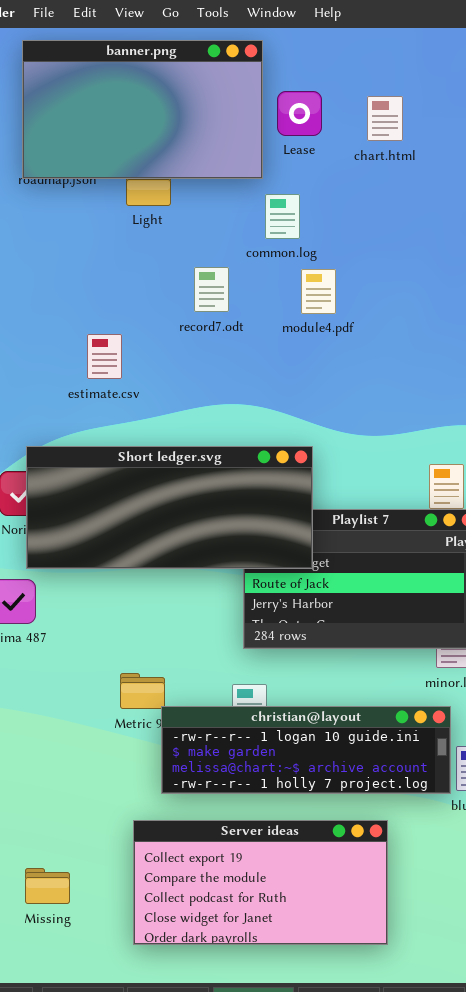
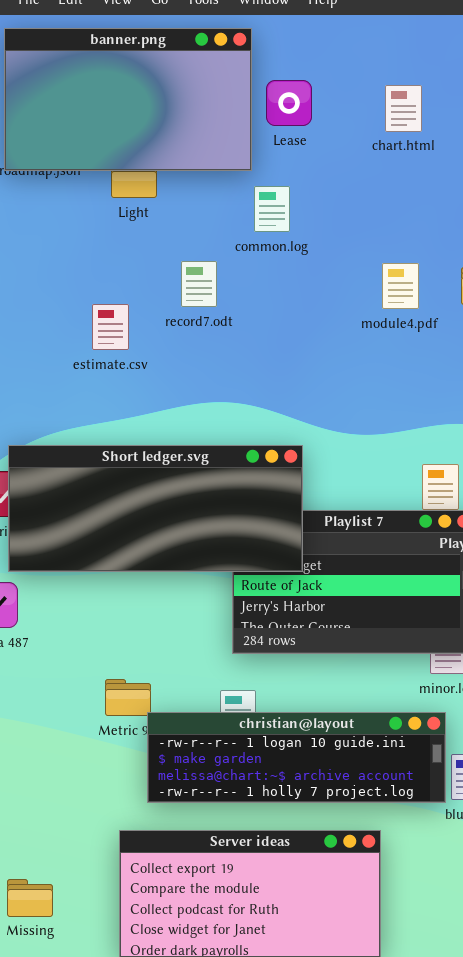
chart.html: [367,96,403,141] -> [385,85,422,132], moved
module4.pdf: [301,269,336,314] -> [382,263,419,309], moved
estimate.csv: [87,334,122,379] -> [92,304,129,350], moved

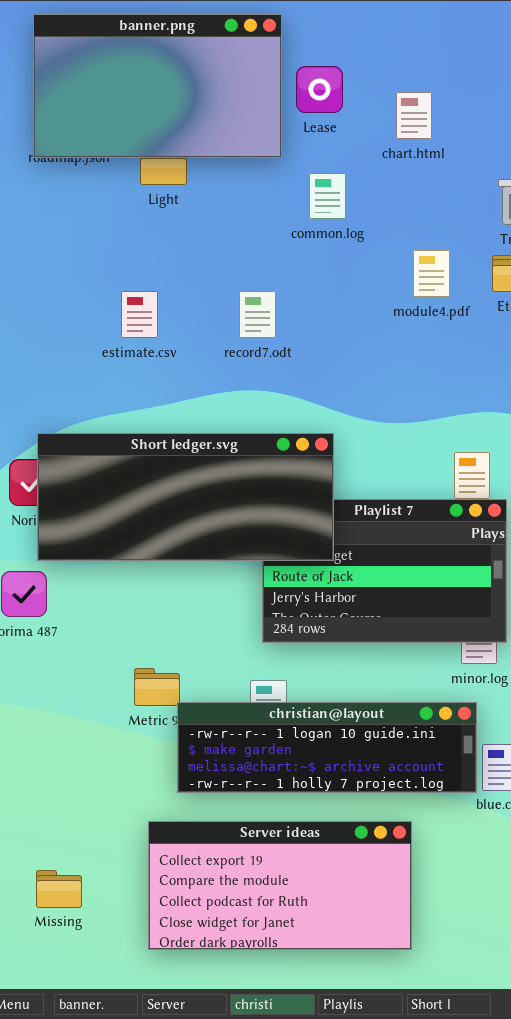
chart.html: [385,85,422,132] -> [396,92,432,139], moved
common.log: [254,186,290,232] -> [309,173,346,219], moved
record7.odt: [181,261,217,307] -> [239,291,276,338], moved

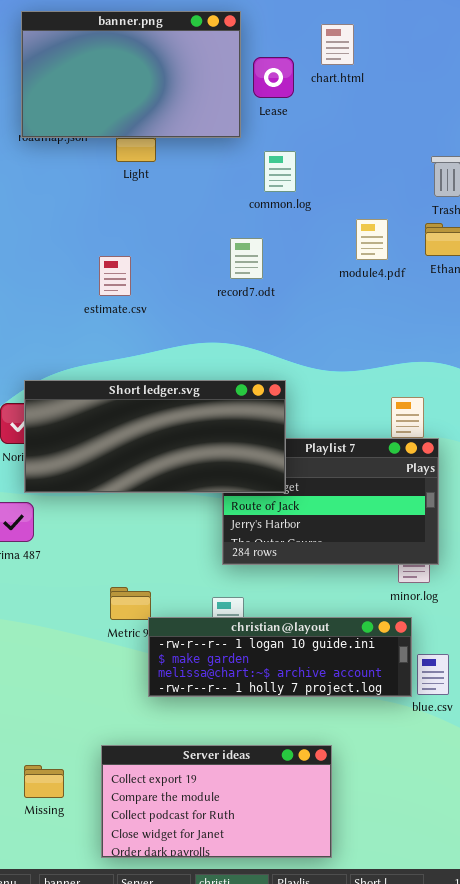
chart.html: [396,92,432,139] -> [321,24,354,65], moved
record7.odt: [239,291,276,338] -> [230,238,263,279], moved
Server ideas: [148,821,412,950] -> [101,745,332,858], moved

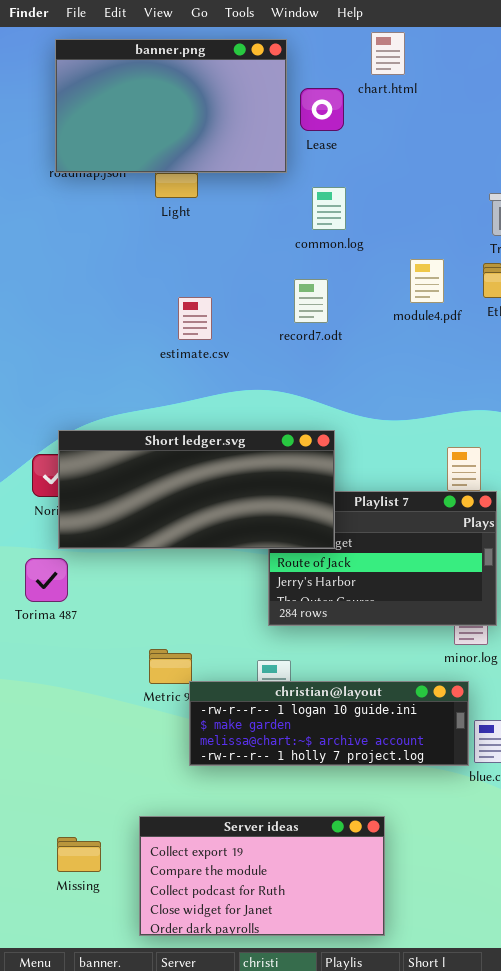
chart.html: [321,24,354,65] -> [371,32,405,75], moved
record7.odt: [230,238,263,279] -> [294,279,328,323], moved
estimate.csv: [99,256,131,296] -> [178,297,212,340], moved

